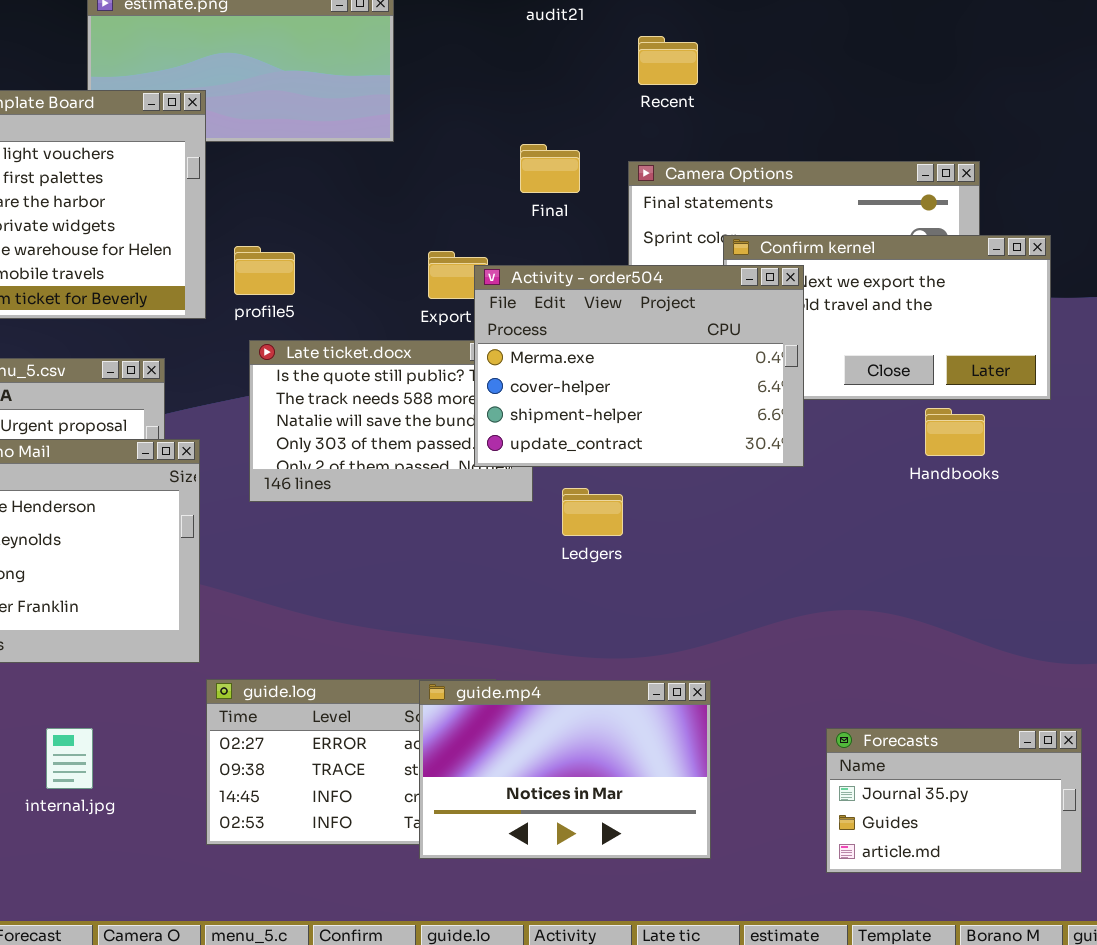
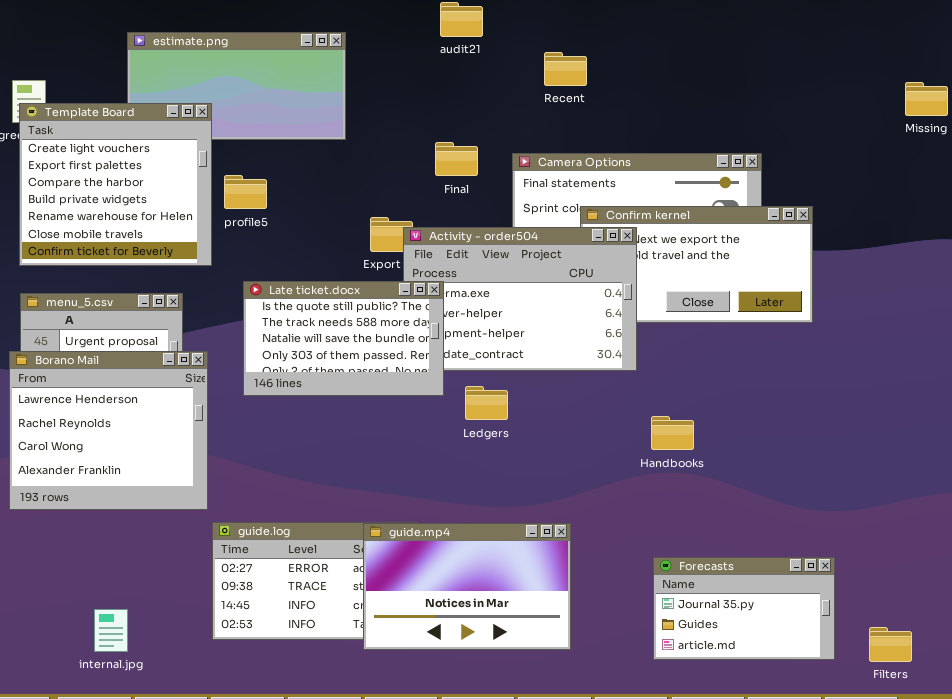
Recent: [638,36,698,85] -> [544,52,587,86], moved
profile5: [234,246,295,295] -> [224,175,267,209], moved
Late ticket.docx: [249,340,533,502] -> [243,281,444,396], raised
Handbooks: [925,408,985,456] -> [651,416,694,450], moved
internal.jpg: [46,728,93,789] -> [94,609,128,652], moved

